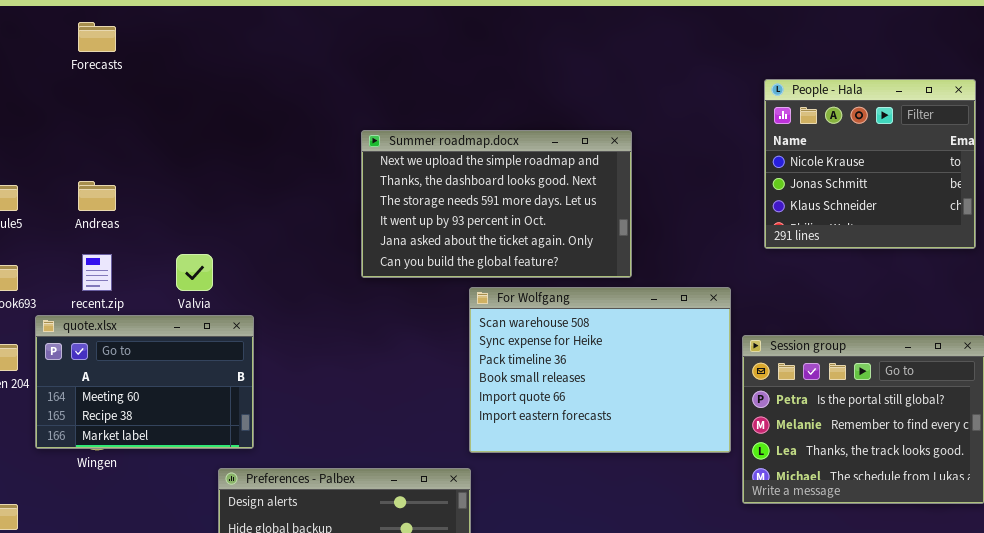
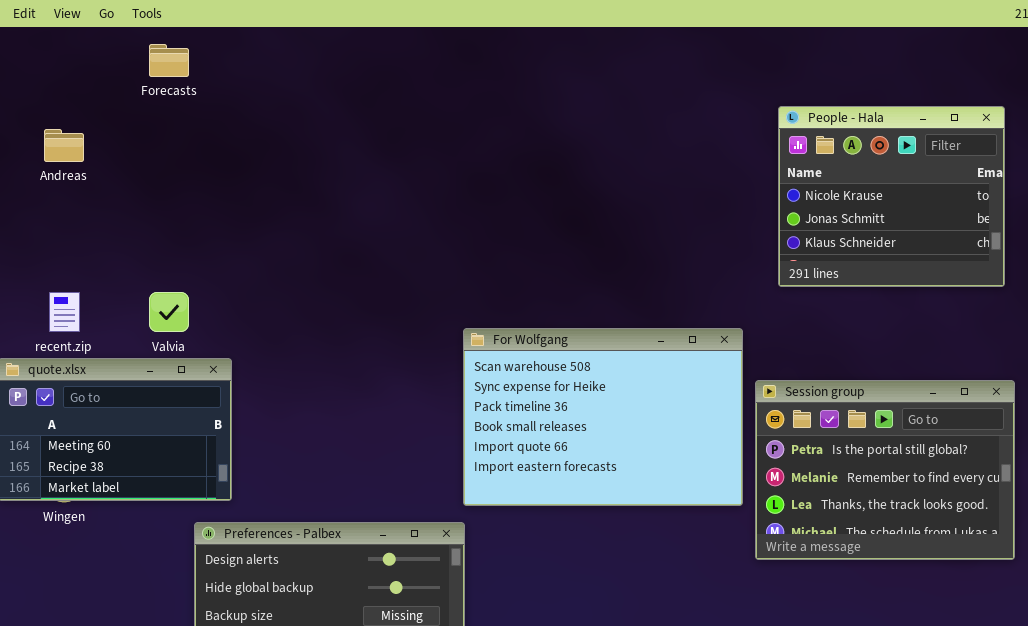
Forecasts: [78,22,116,52] -> [149,44,189,77], moved
Summer roadmap.docx: [361,130,632,278] -> none, closed
Andreas: [78,181,116,211] -> [44,129,84,162], moved

